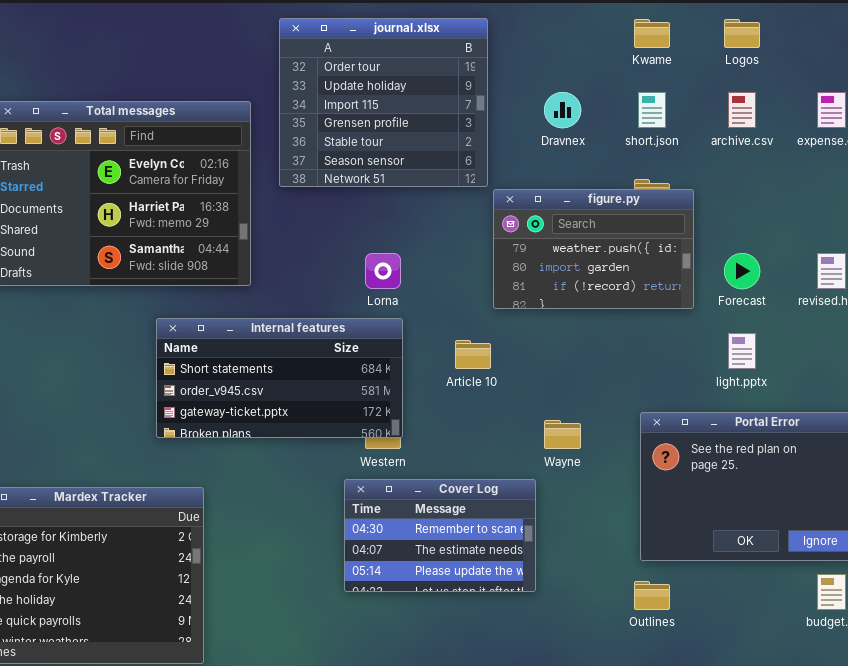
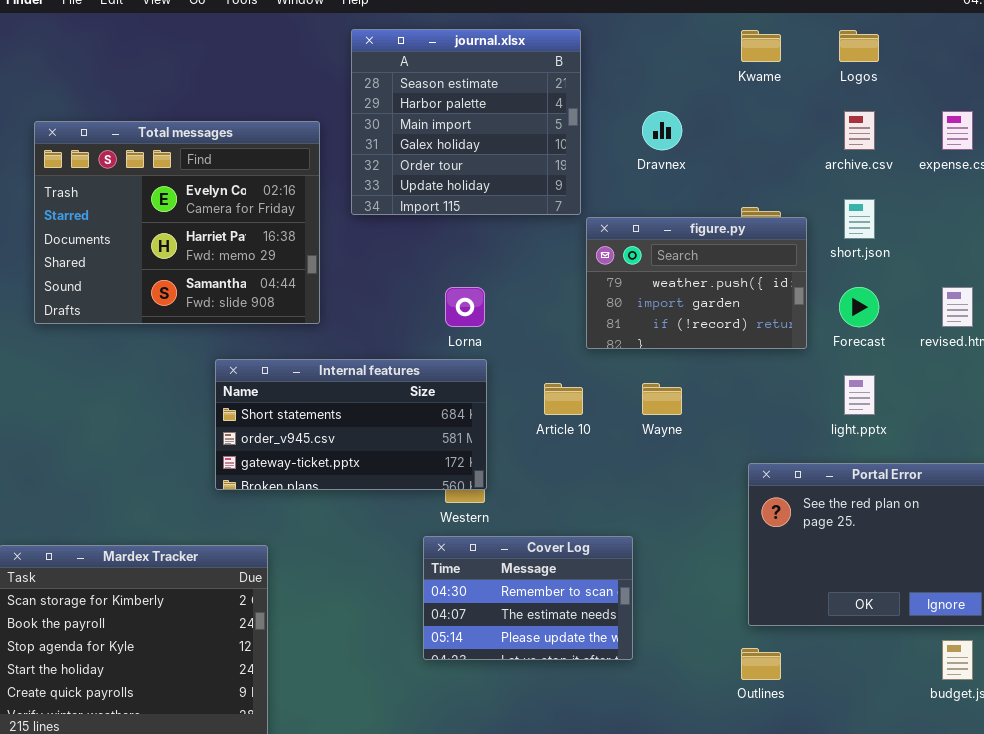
journal.xlsx: [279,18,488,187] -> [351,29,581,215], scrolled up 4 rows
short.json: [638,92,666,128] -> [844,199,875,239], moved
Wayne: [544,420,581,449] -> [642,383,682,415], moved

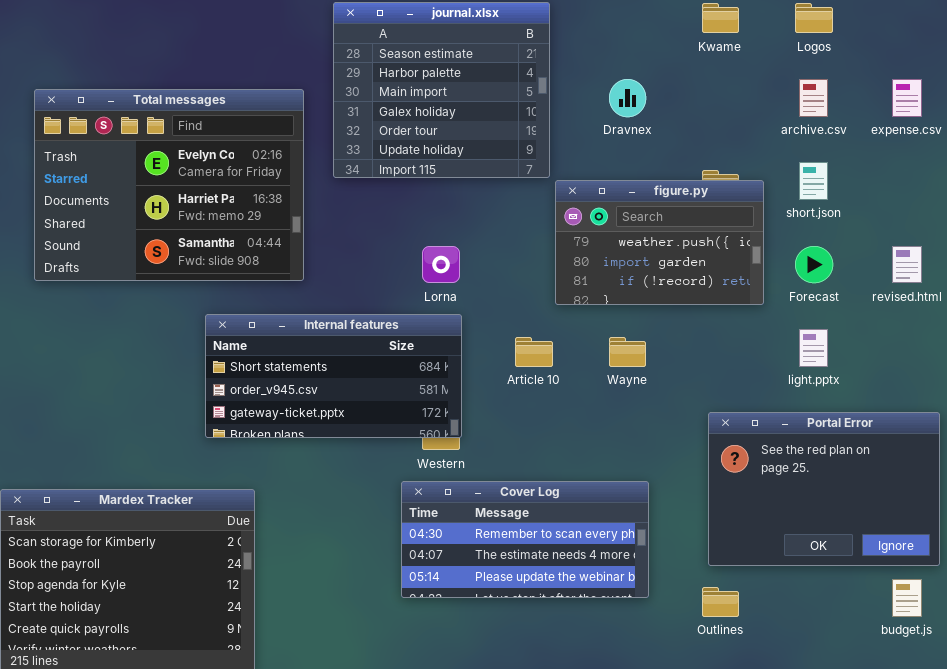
Cover Log: [423,536,633,660] -> [401,481,649,598], resized

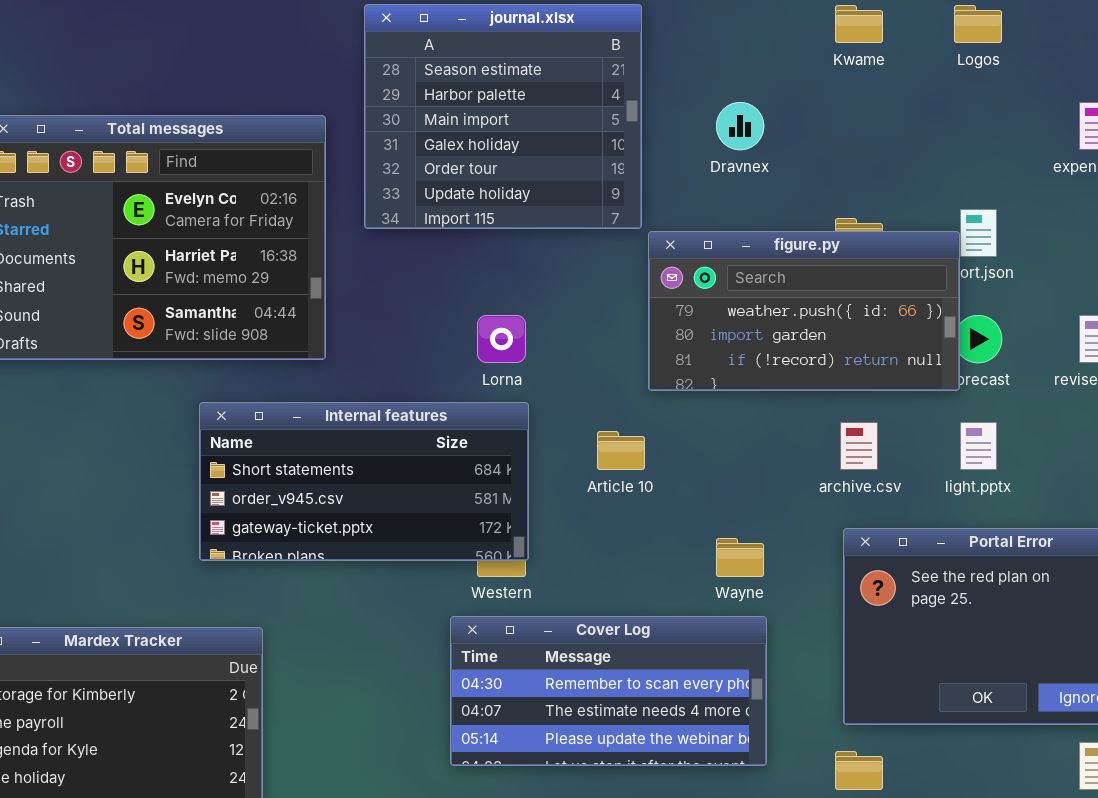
archive.csv: [799,79,828,117] -> [840,422,878,470], moved
figure.py: [555,180,764,305] -> [648,231,960,391], resized
Wayne: [609,337,646,367] -> [716,538,764,577], moved

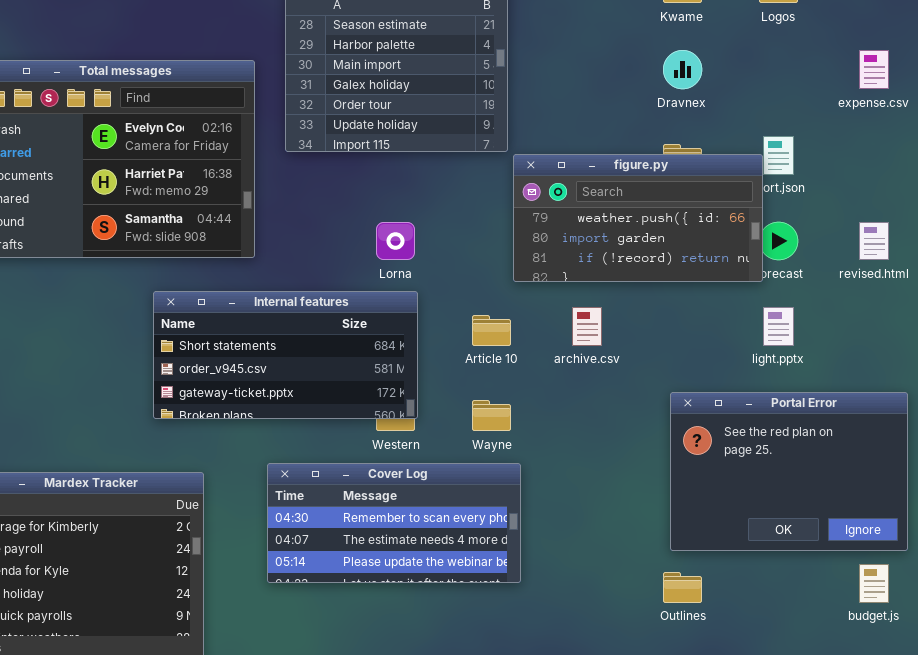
Dravnex: [716,102,764,150] -> [663,50,702,89], moved
archive.csv: [840,422,878,470] -> [572,307,602,346], moved
Wayne: [716,538,764,577] -> [472,400,511,431], moved
Cover Log: [450,616,767,766] -> [267,463,521,583], moved

